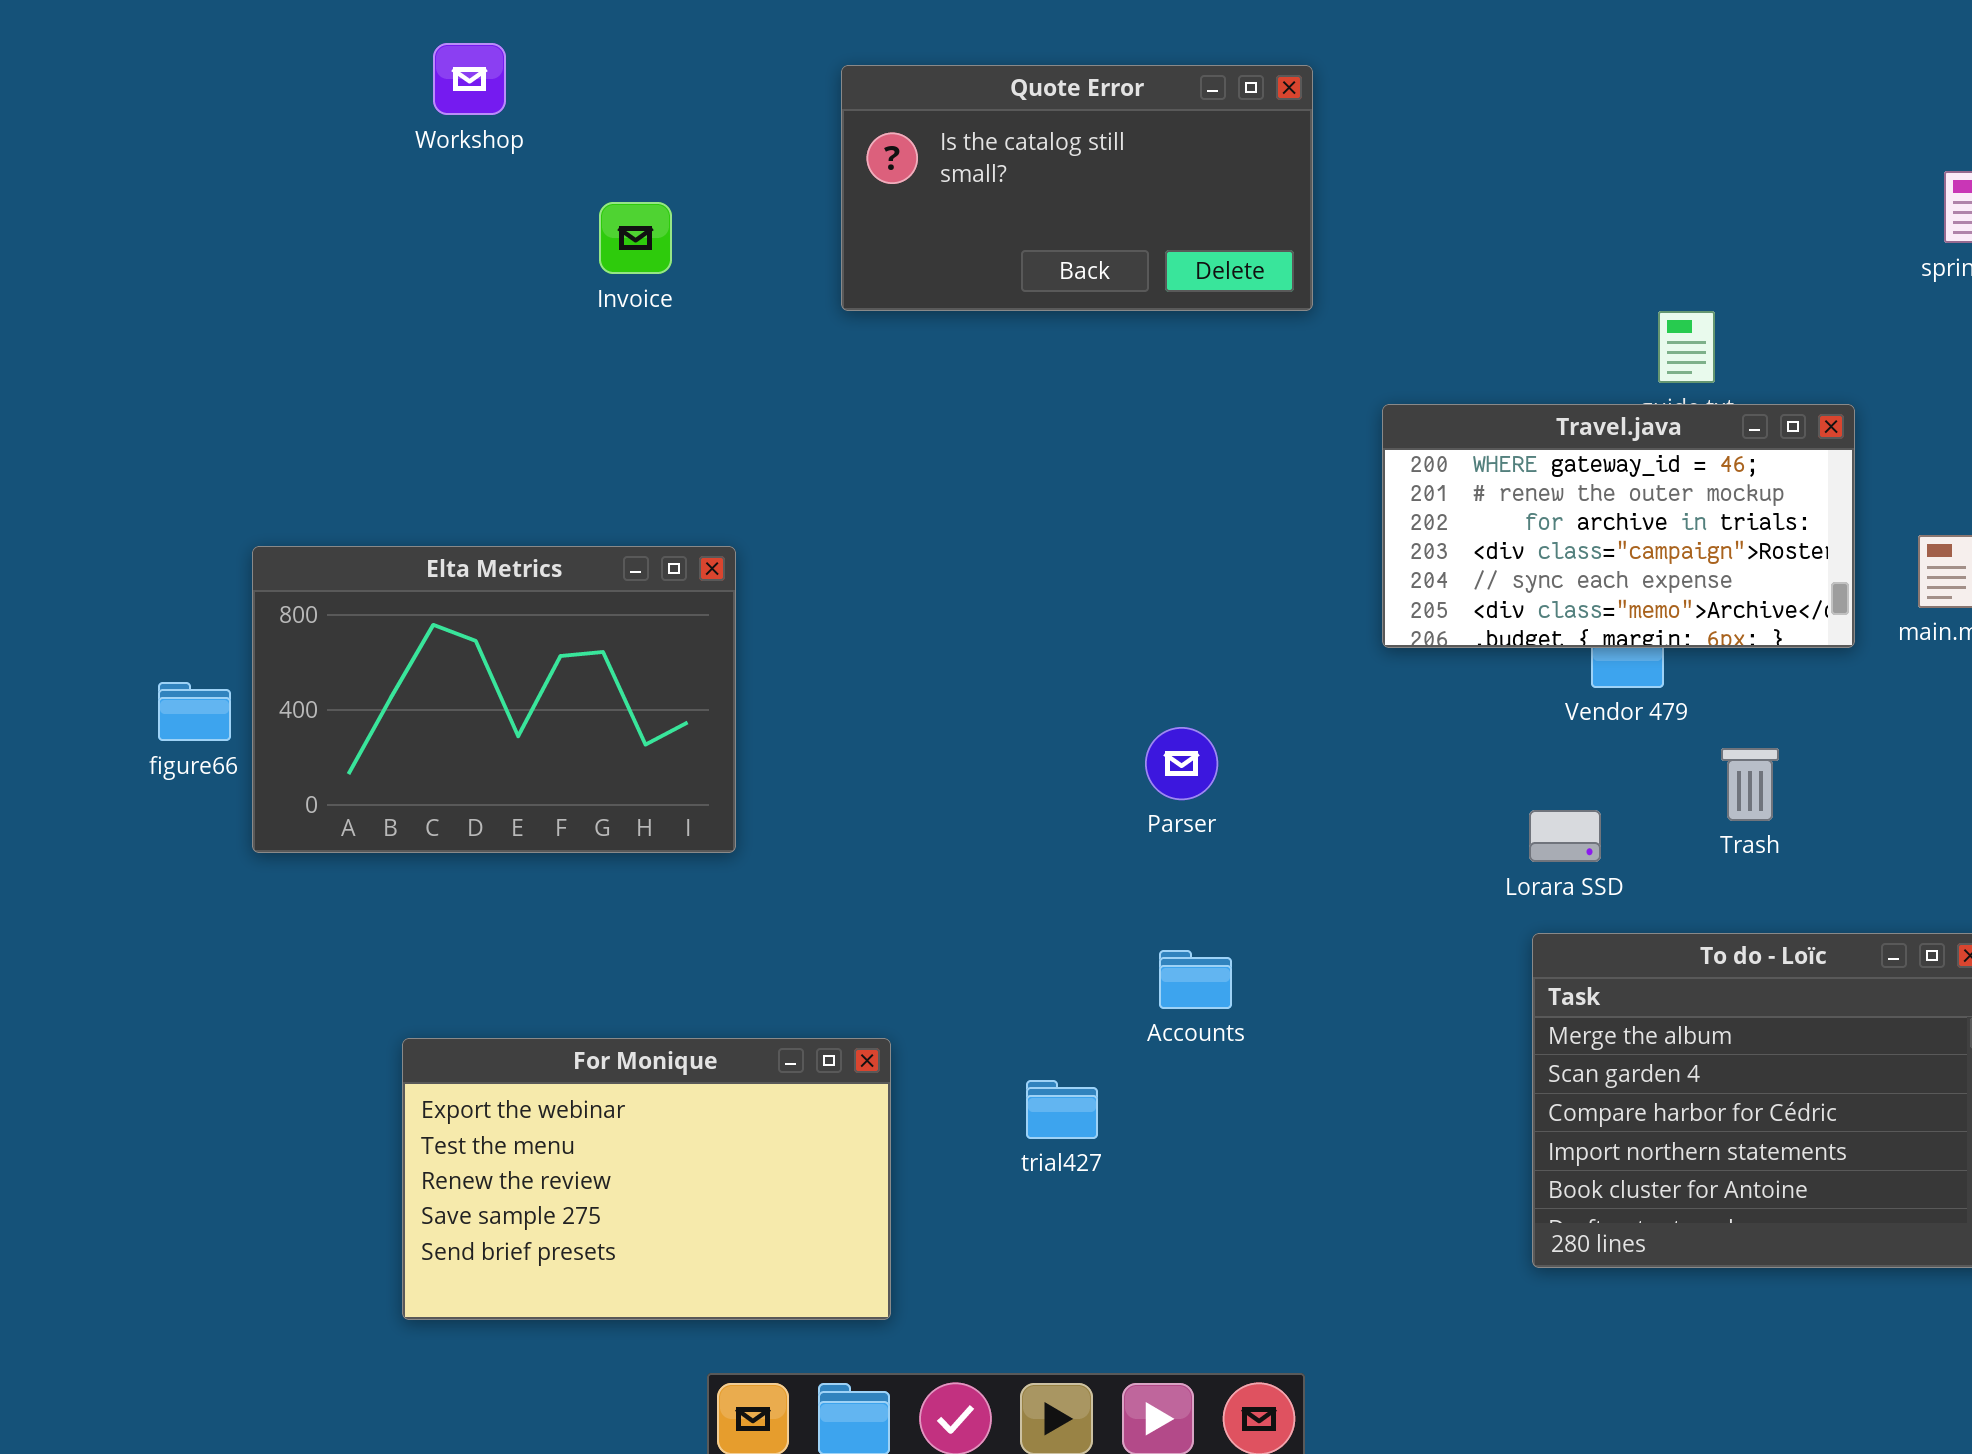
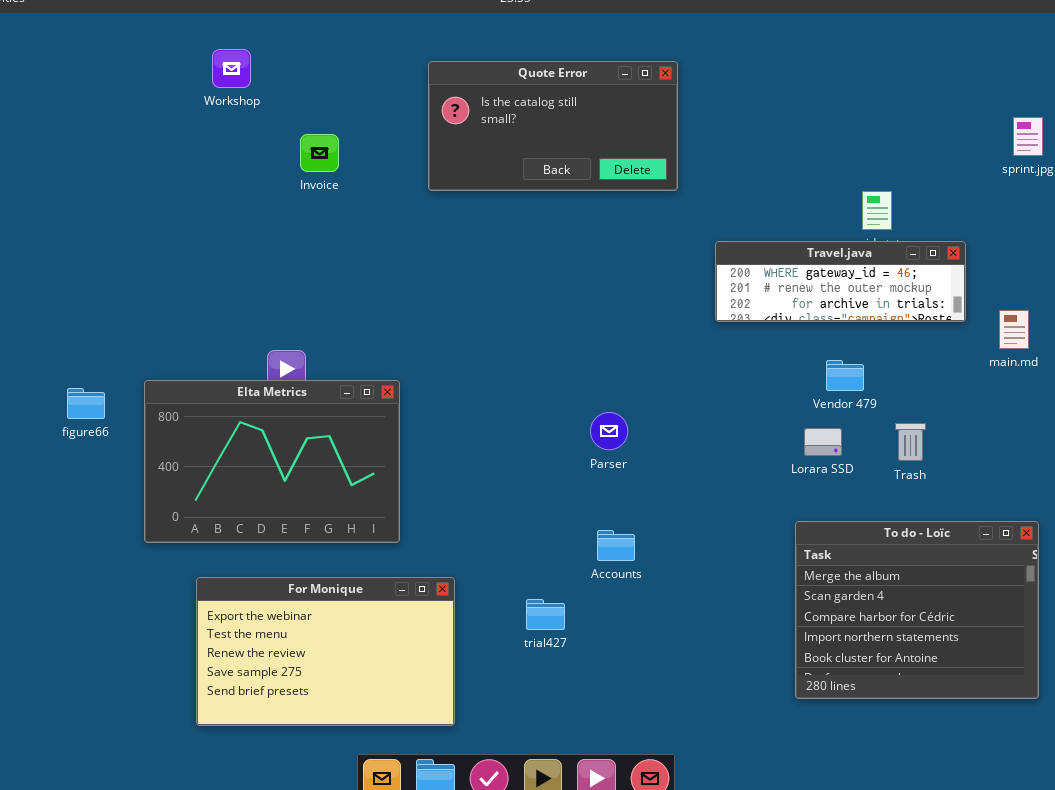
Travel.java: [1382,404,1855,648] -> [715,241,966,322], resized
Elta Metrics: [252,546,736,853] -> [144,380,400,543], moved
Lorara SSD: [1529,810,1601,862] -> [804,428,842,456], moved

